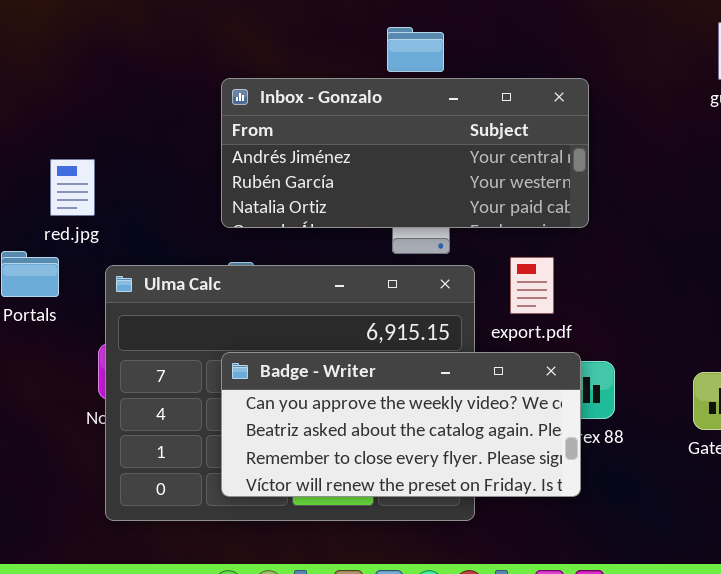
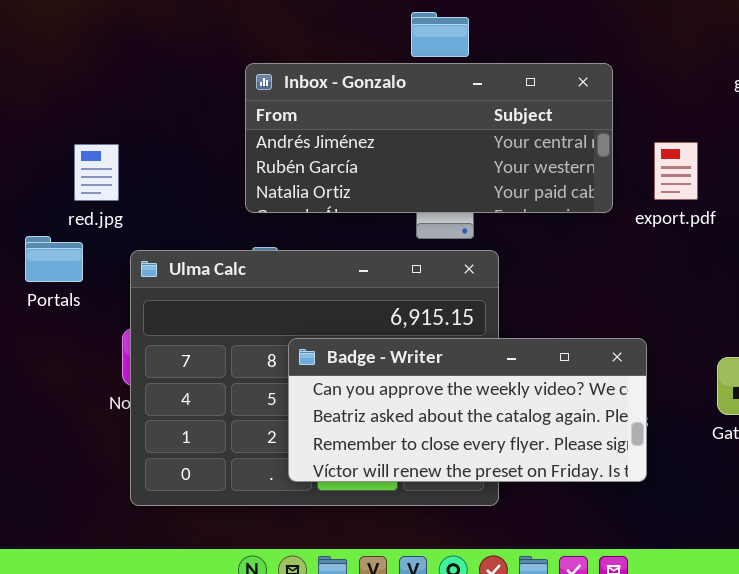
export.pdf: [510,257,554,314] -> [654,142,698,200], moved
Badge - Writer: [221,352,581,497] -> [288,338,647,482], moved

